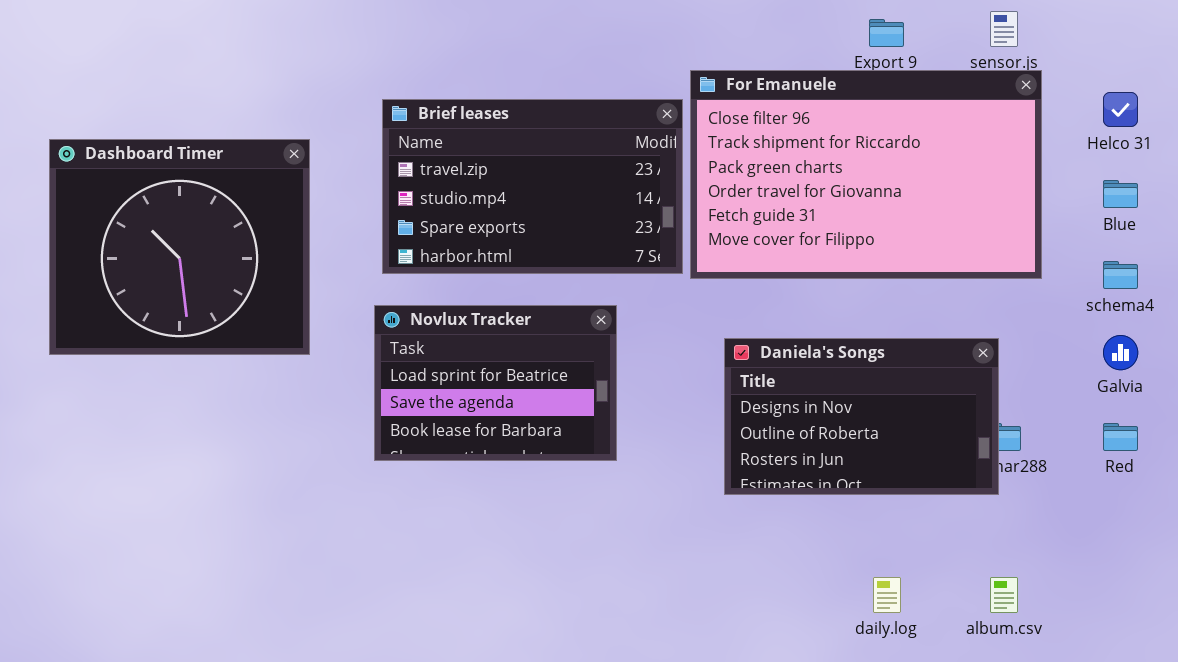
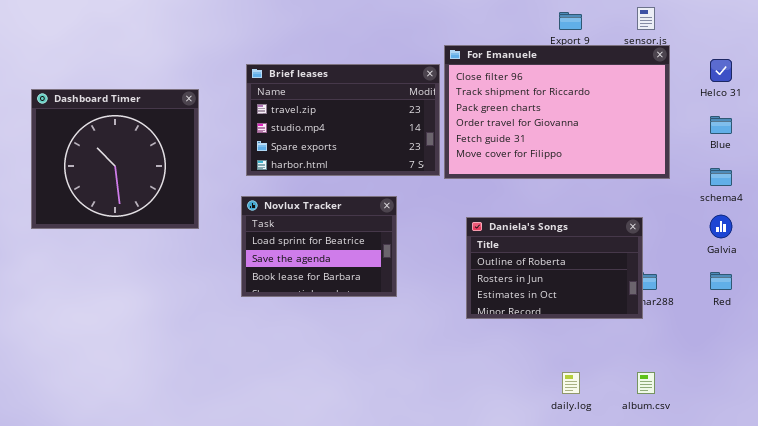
Daniela's Songs: [724,338,999,495] -> [466,217,643,319], scrolled down 1 row

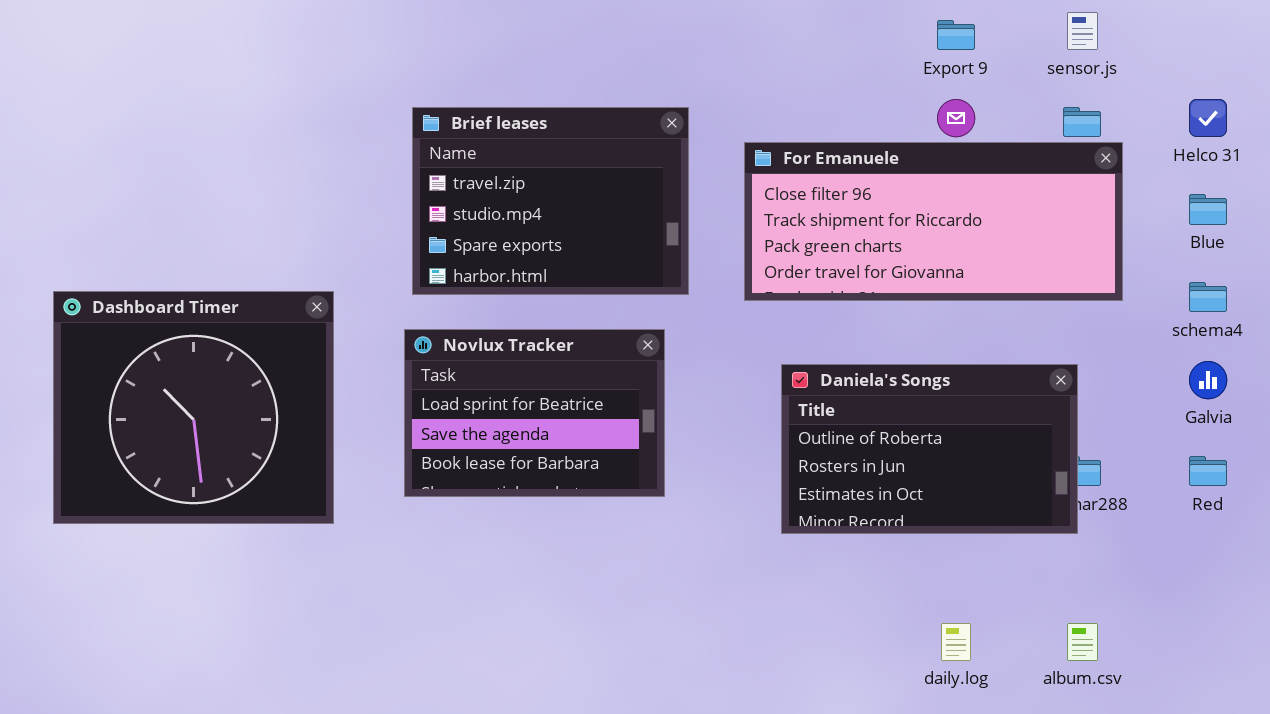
For Emanuele: [444,45,670,179] -> [744,142,1123,301], resized
Brief leases: [246,64,440,176] -> [412,107,689,295], resized
Dashboard Timer: [31,89,199,229] -> [53,291,334,524], moved

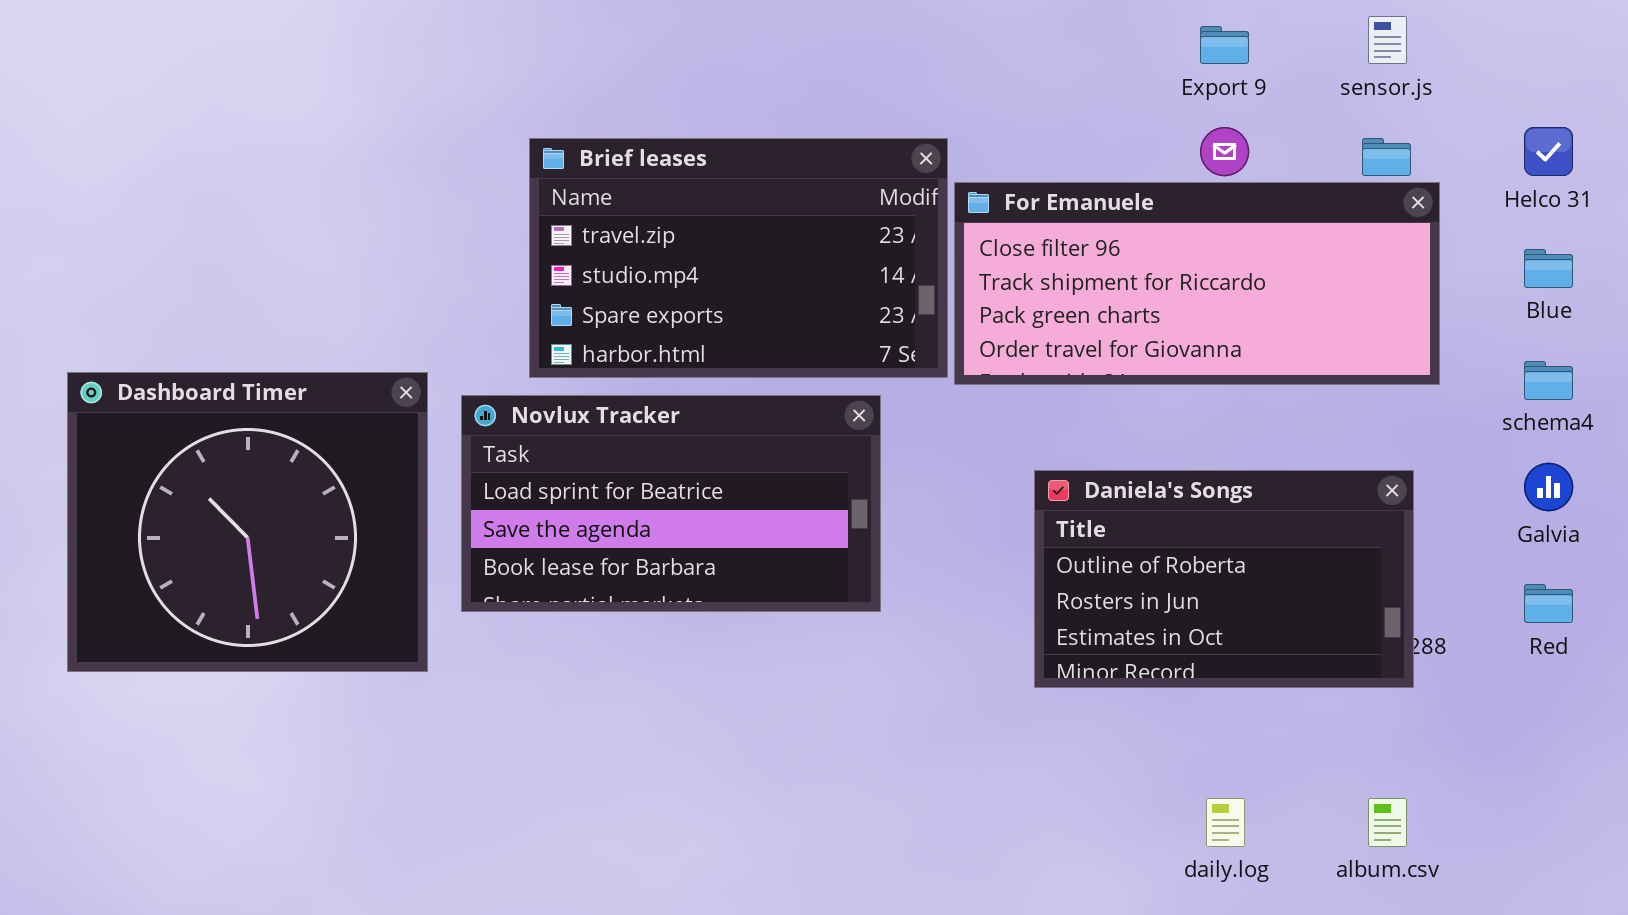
Brief leases: [412,107,689,295] -> [529,138,948,378], resized
Novlux Tracker: [404,329,665,497] -> [461,395,881,612], moved, resized
Daniela's Songs: [781,364,1078,534] -> [1034,470,1414,688], moved

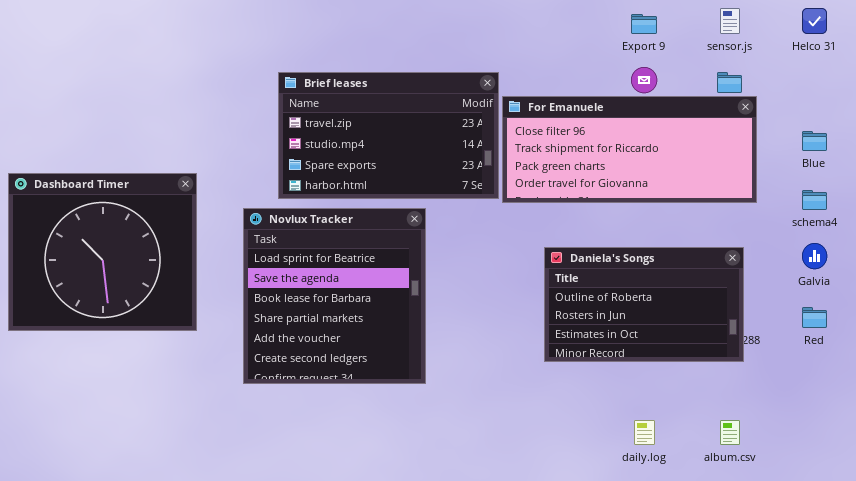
Helco 31: [1524,127,1573,176] -> [802,8,827,34], moved
Dashboard Timer: [67,372,428,672] -> [8,173,197,331], moved
Novlux Tracker: [461,395,881,612] -> [243,208,426,384], resized

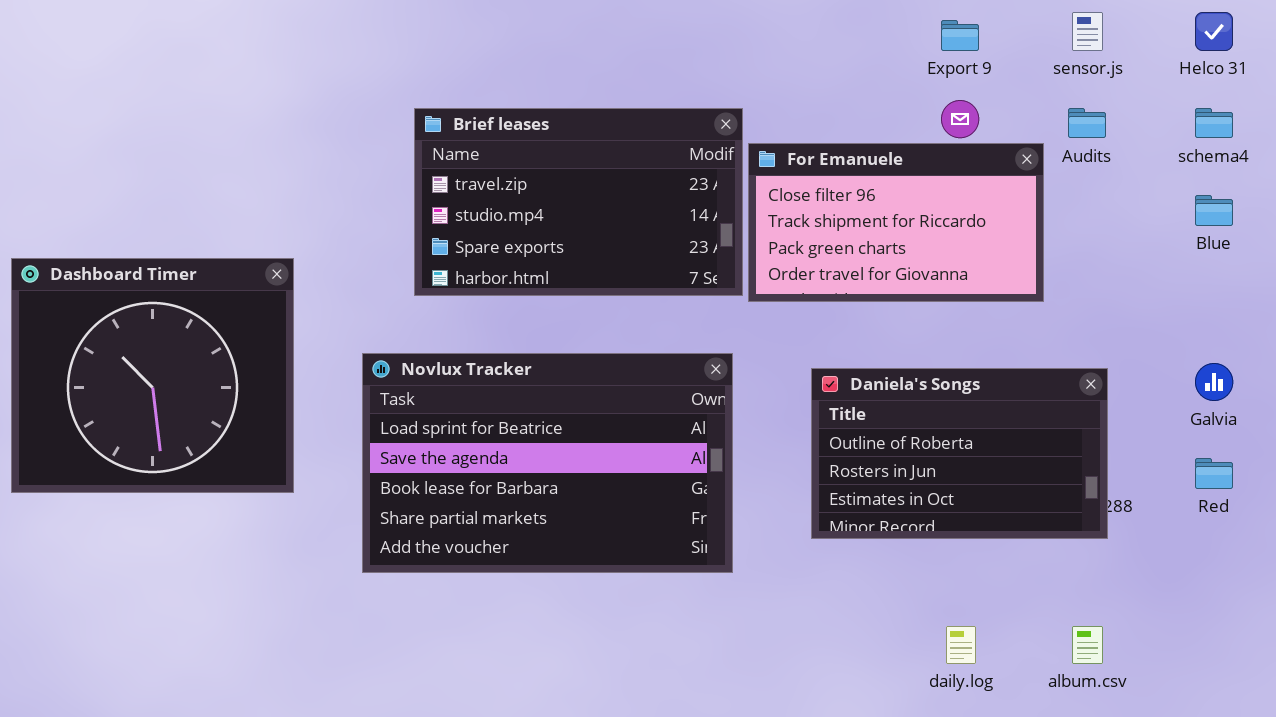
For Emanuele: [502,96,757,203] -> [748,143,1044,302], resized
schema4: [802,190,827,210] -> [1195,108,1233,138], moved
Novlux Tracker: [243,208,426,384] -> [362,353,733,573], resized

